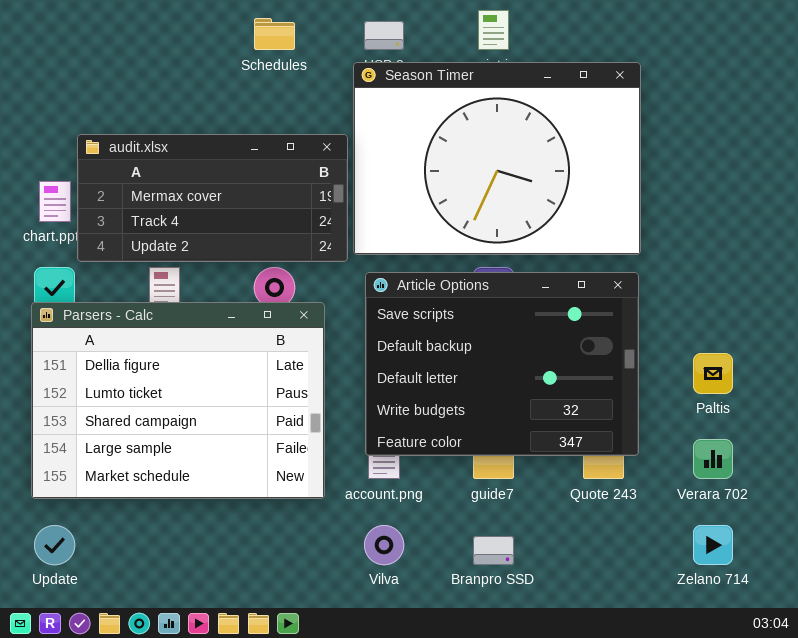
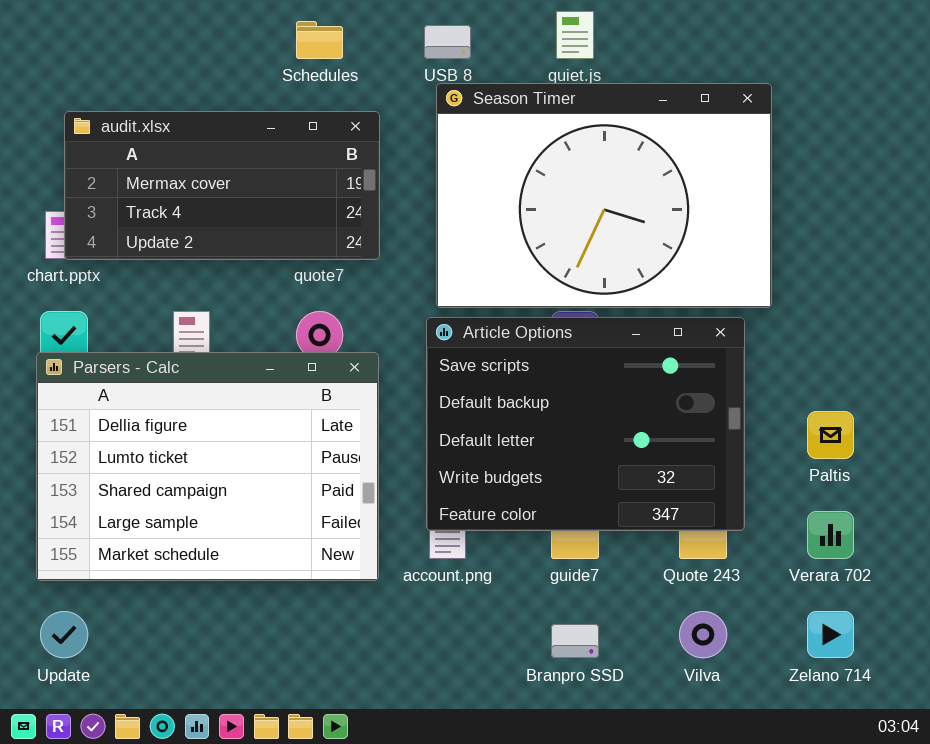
Season Timer: [353,62,641,255] -> [436,83,772,308], moved
audit.xlsx: [77,134,348,262] -> [64,111,380,260], moved
Vilva: [364,525,404,565] -> [679,611,727,658], moved

